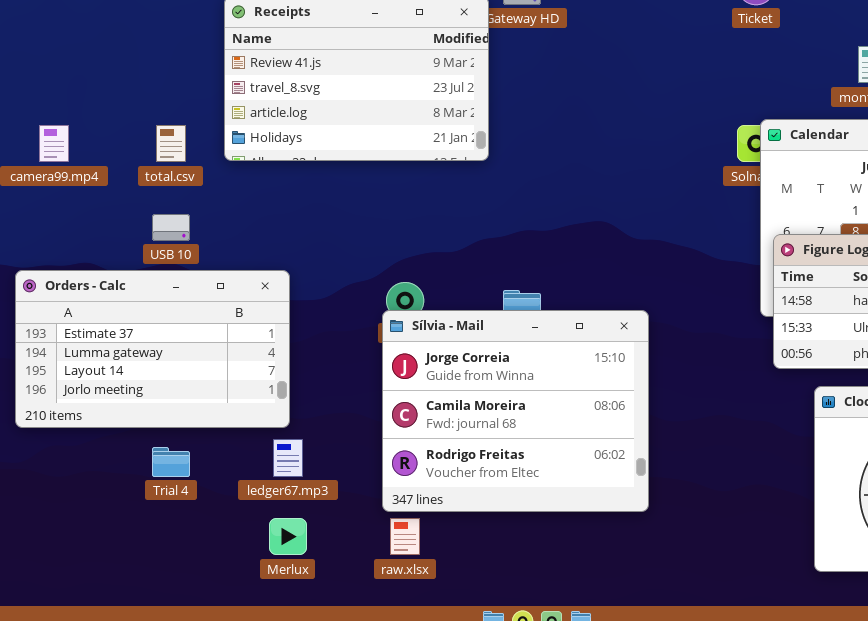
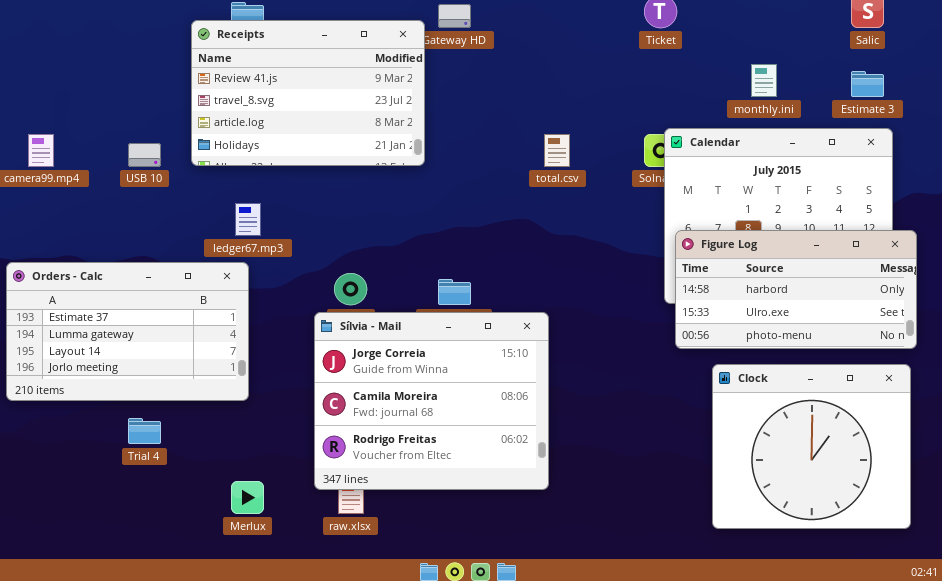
total.csv: [156,125,186,162] -> [544,134,570,167], moved
USB 10: [152,214,190,241] -> [128,143,161,167], moved
Sílvia - Mail: [382,310,649,512] -> [314,312,549,490], moved
ledger67.mp3: [273,439,303,477] -> [235,203,261,236], moved

